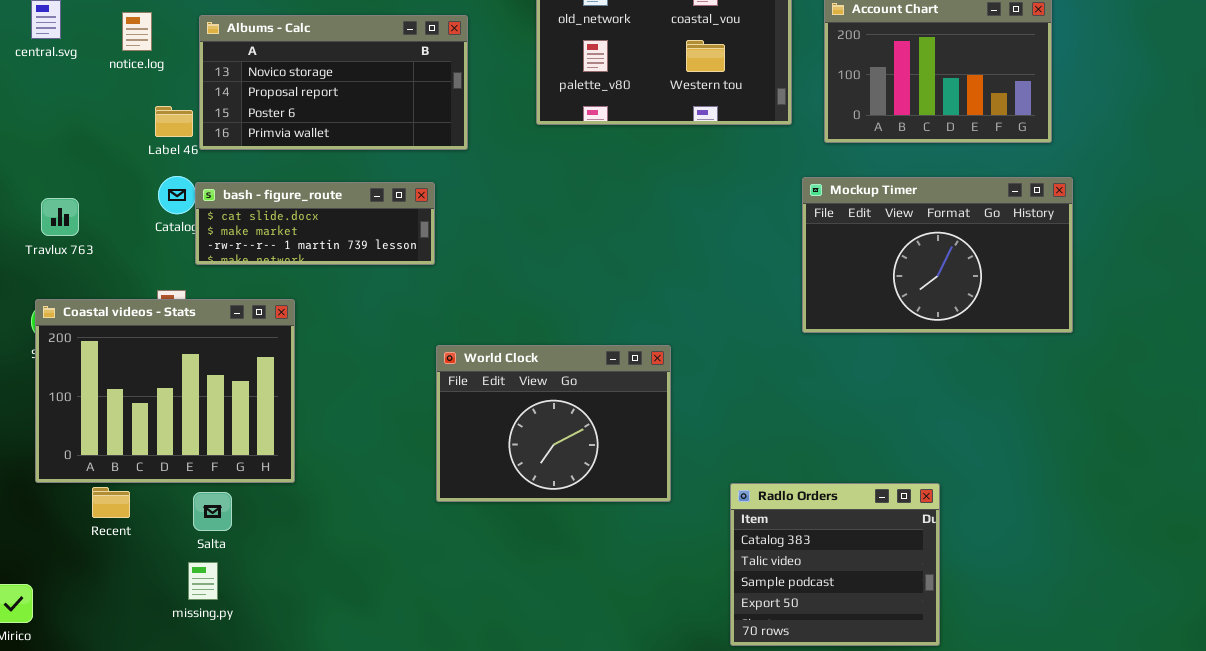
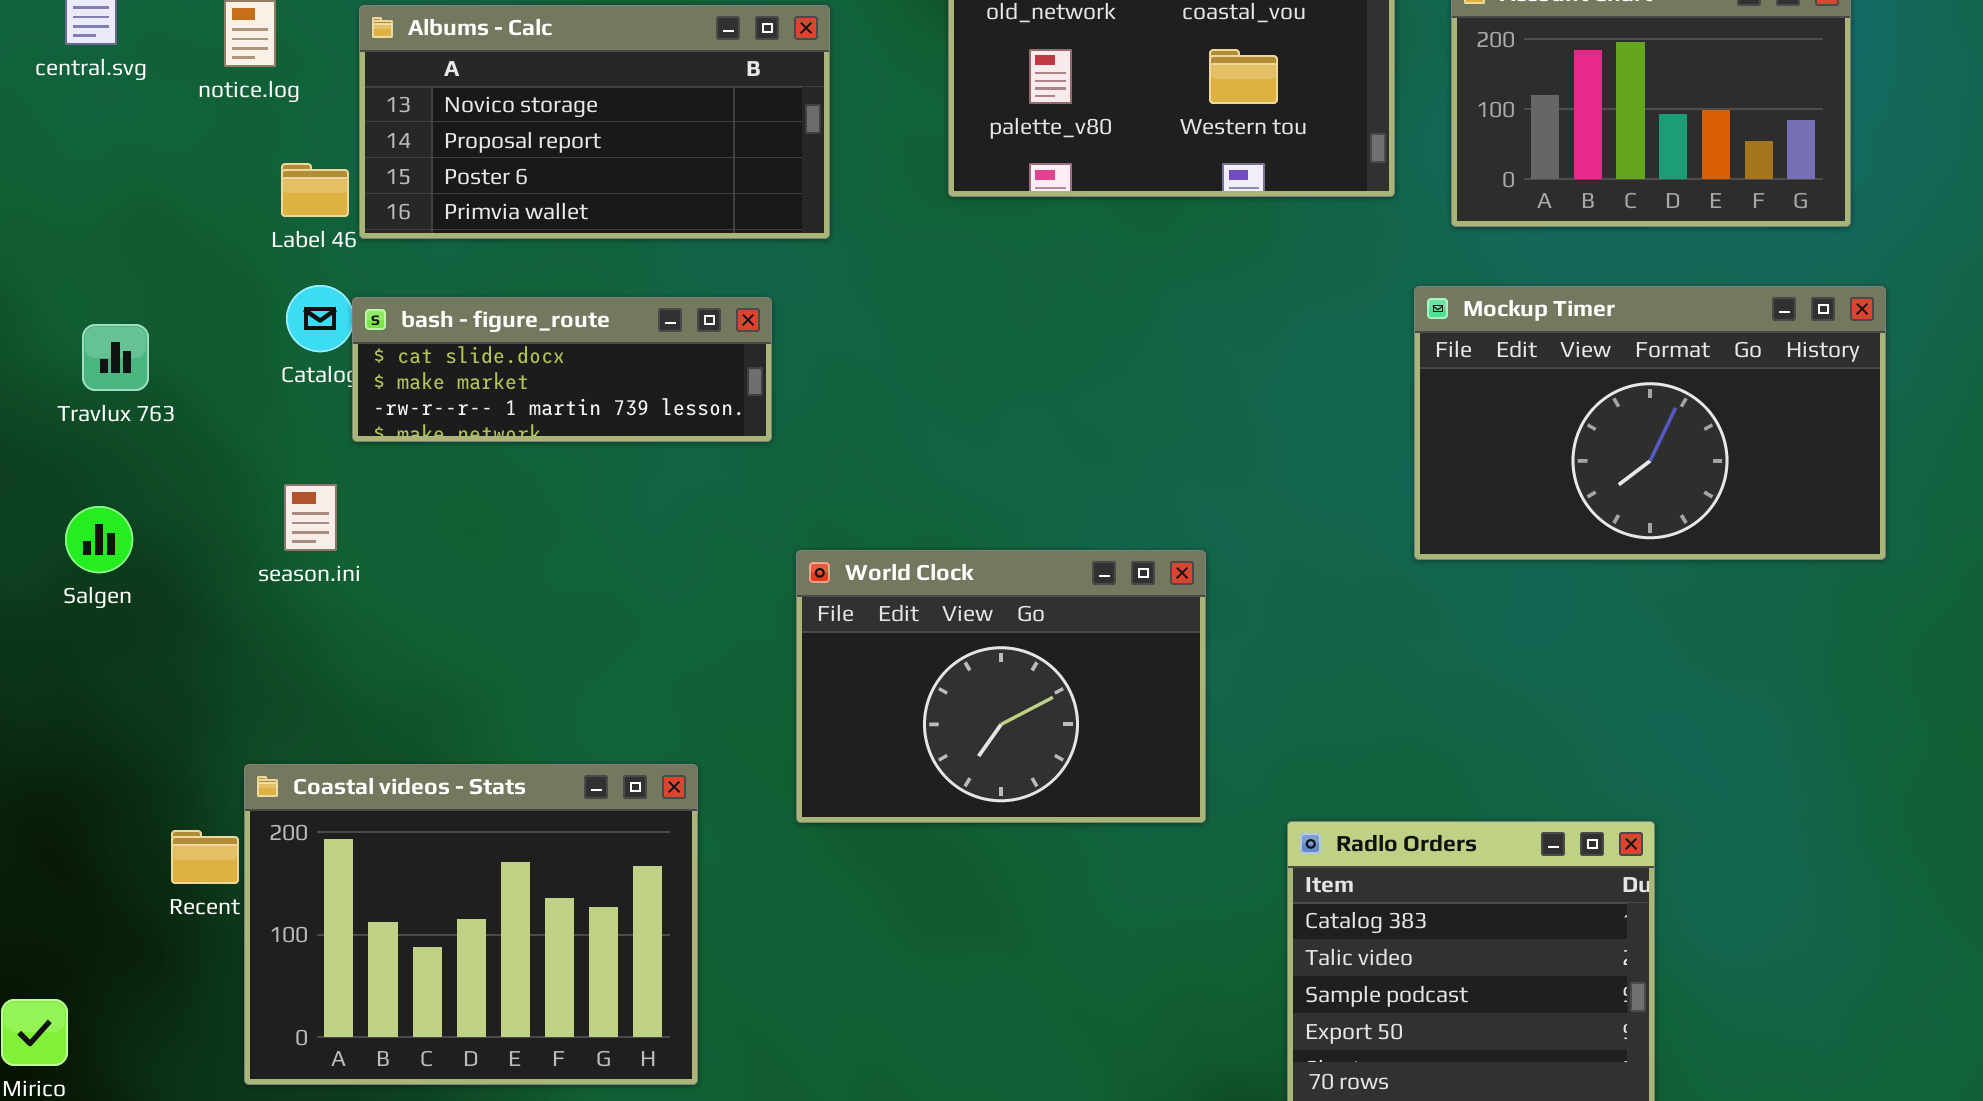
Coastal videos - Stats: [35,299,295,483] -> [244,764,698,1085], moved
World Clock: [436,345,671,502] -> [796,550,1206,823], moved

